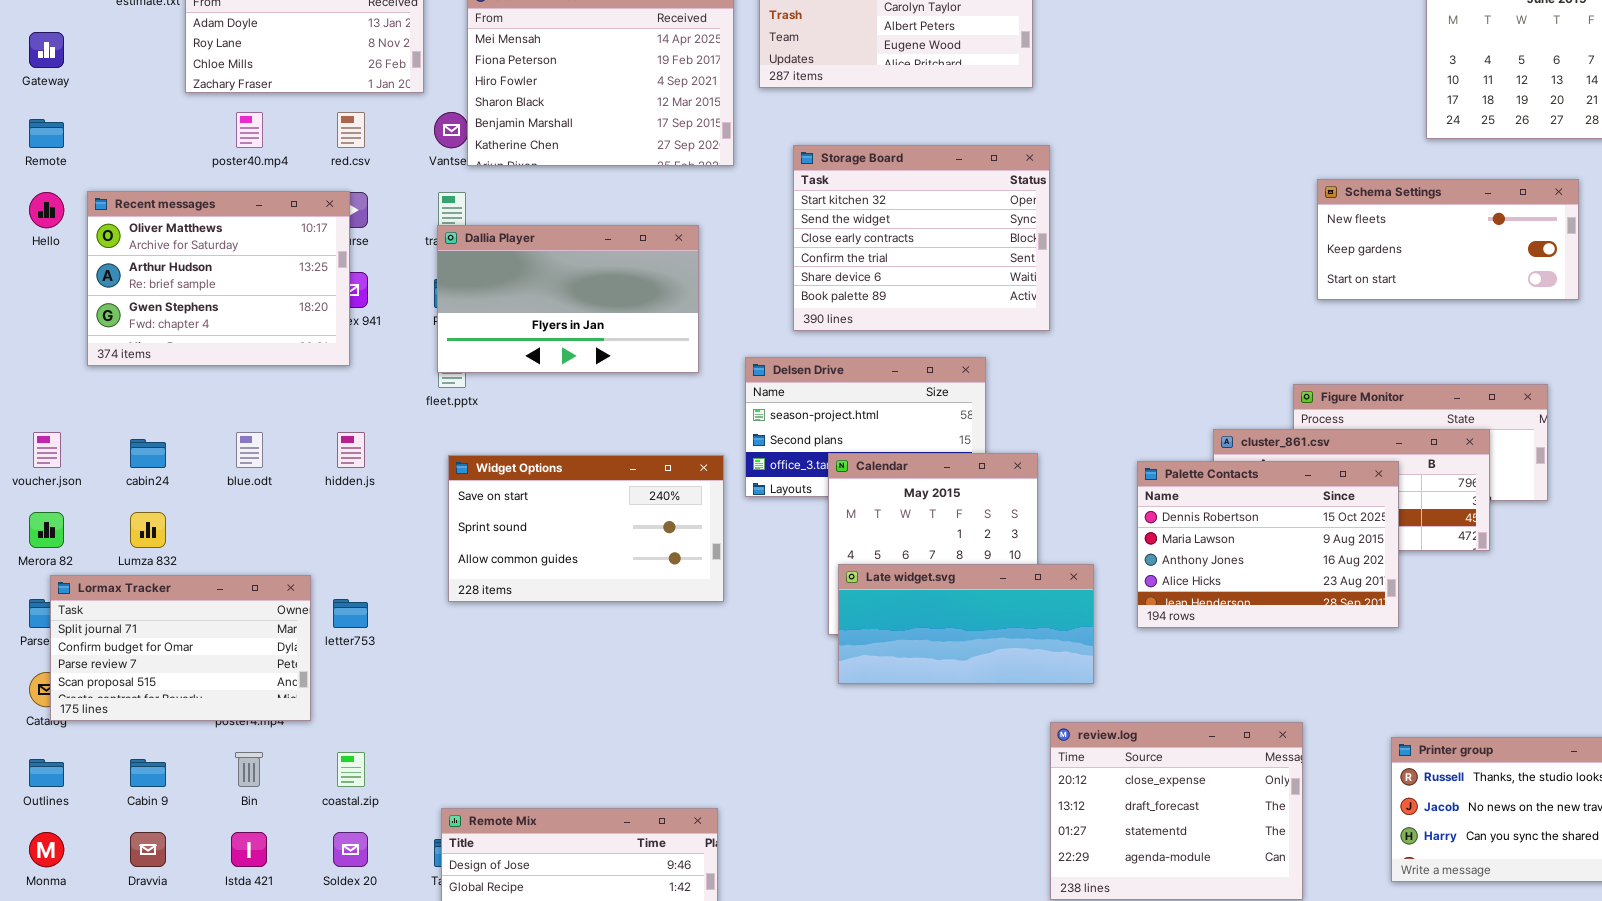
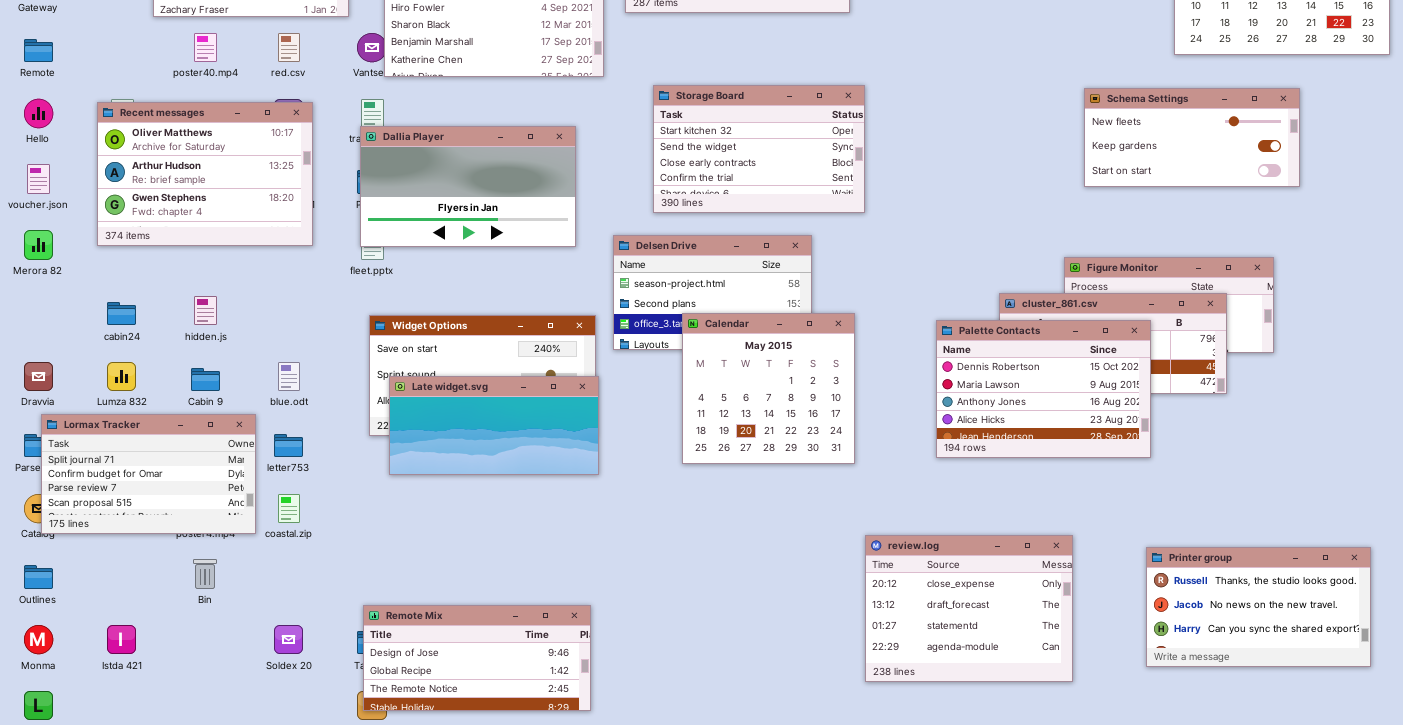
Storage Board: [793,145,1050,331] -> [653,85,865,213], resized
Recent messages: [87,191,350,366] -> [97,102,313,246], moved
voucher.json: [33,432,61,468] -> [27,164,50,194], moved
blue.odt: [236,432,263,468] -> [278,362,300,391], moved
hidden.js: [337,432,365,468] -> [194,296,217,325], moved
Merora 82: [29,512,64,548] -> [24,230,53,260], moved
Late widget.svg: [838,564,1094,684] -> [389,376,599,475], moved
coastal.zip: [337,752,365,787] -> [278,494,300,523], moved
Cabin 9: [130,759,166,787] -> [191,368,220,391], moved
Dravvia: [130,832,166,867] -> [24,362,53,391], moved
Istda 421: [231,832,267,867] -> [107,625,136,654], moved

